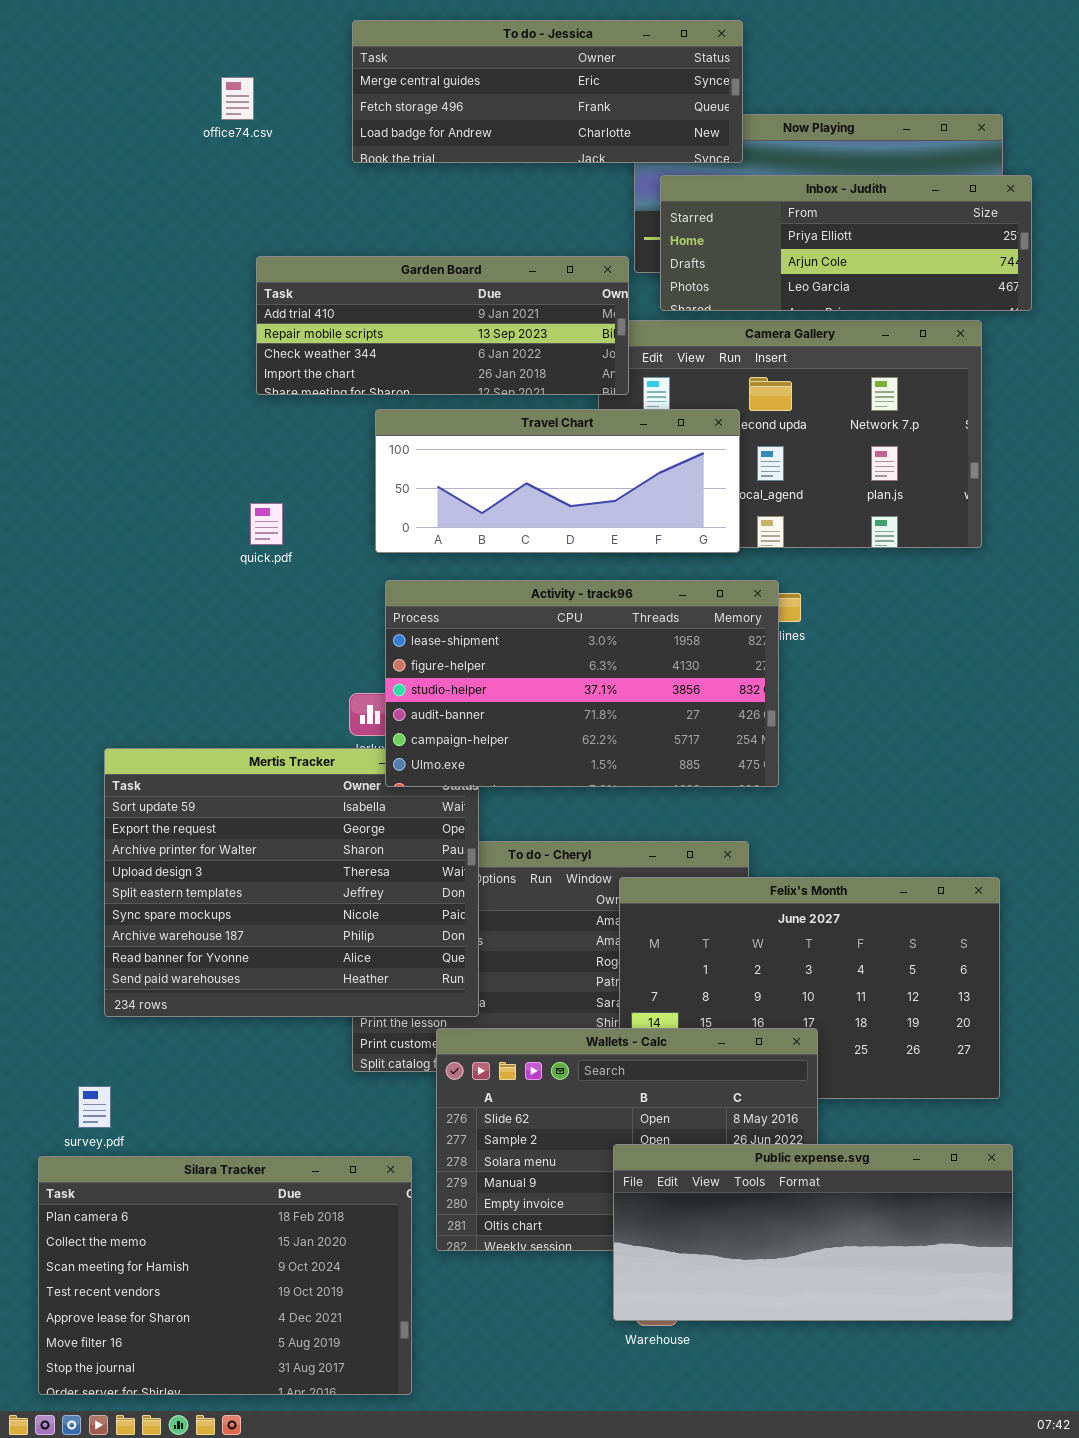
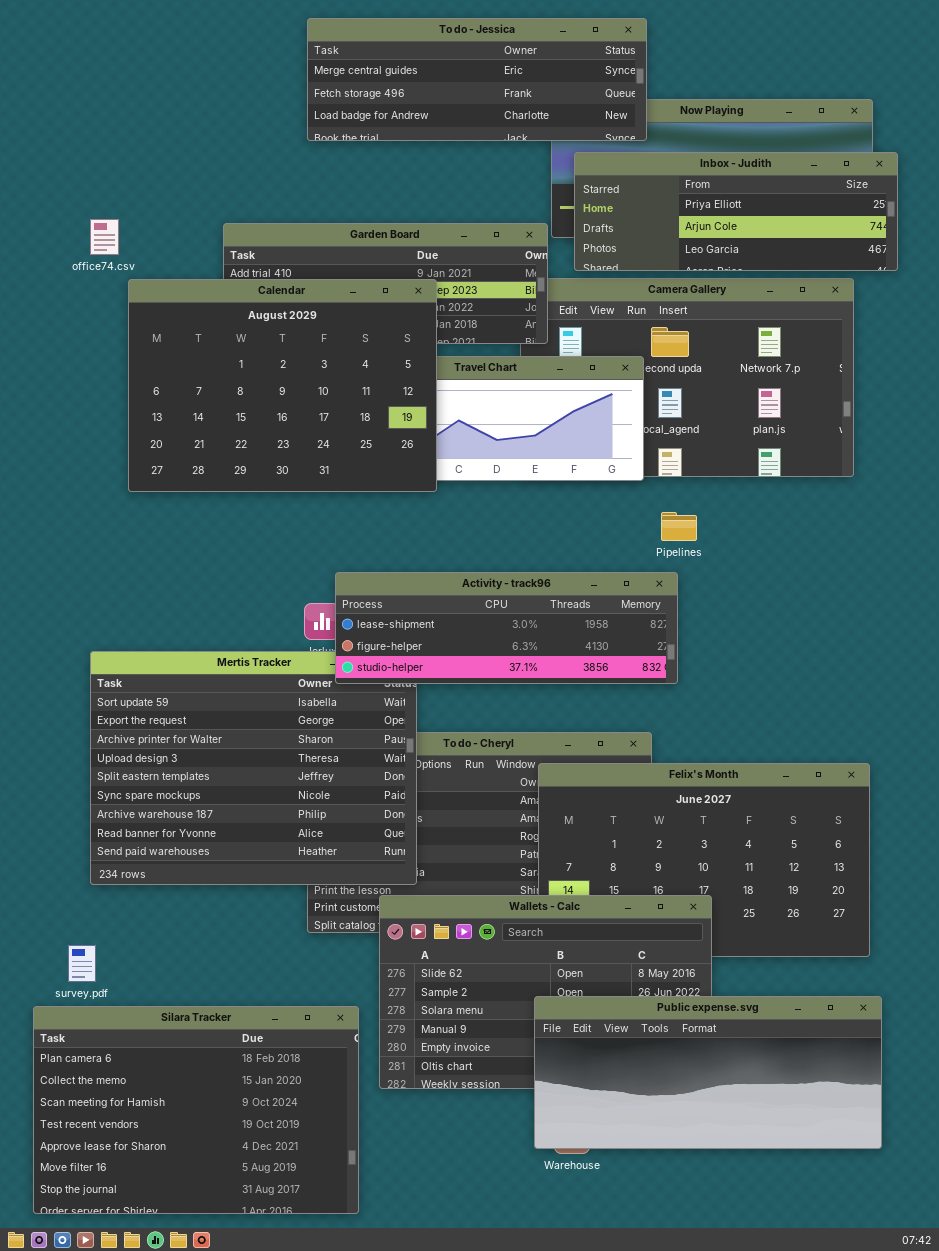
office74.csv: [221,77,254,120] -> [90,219,119,255], moved
Calendar: none -> [128,279,437,492], opened
Activity - track96: [385,580,779,787] -> [335,572,678,684], resized

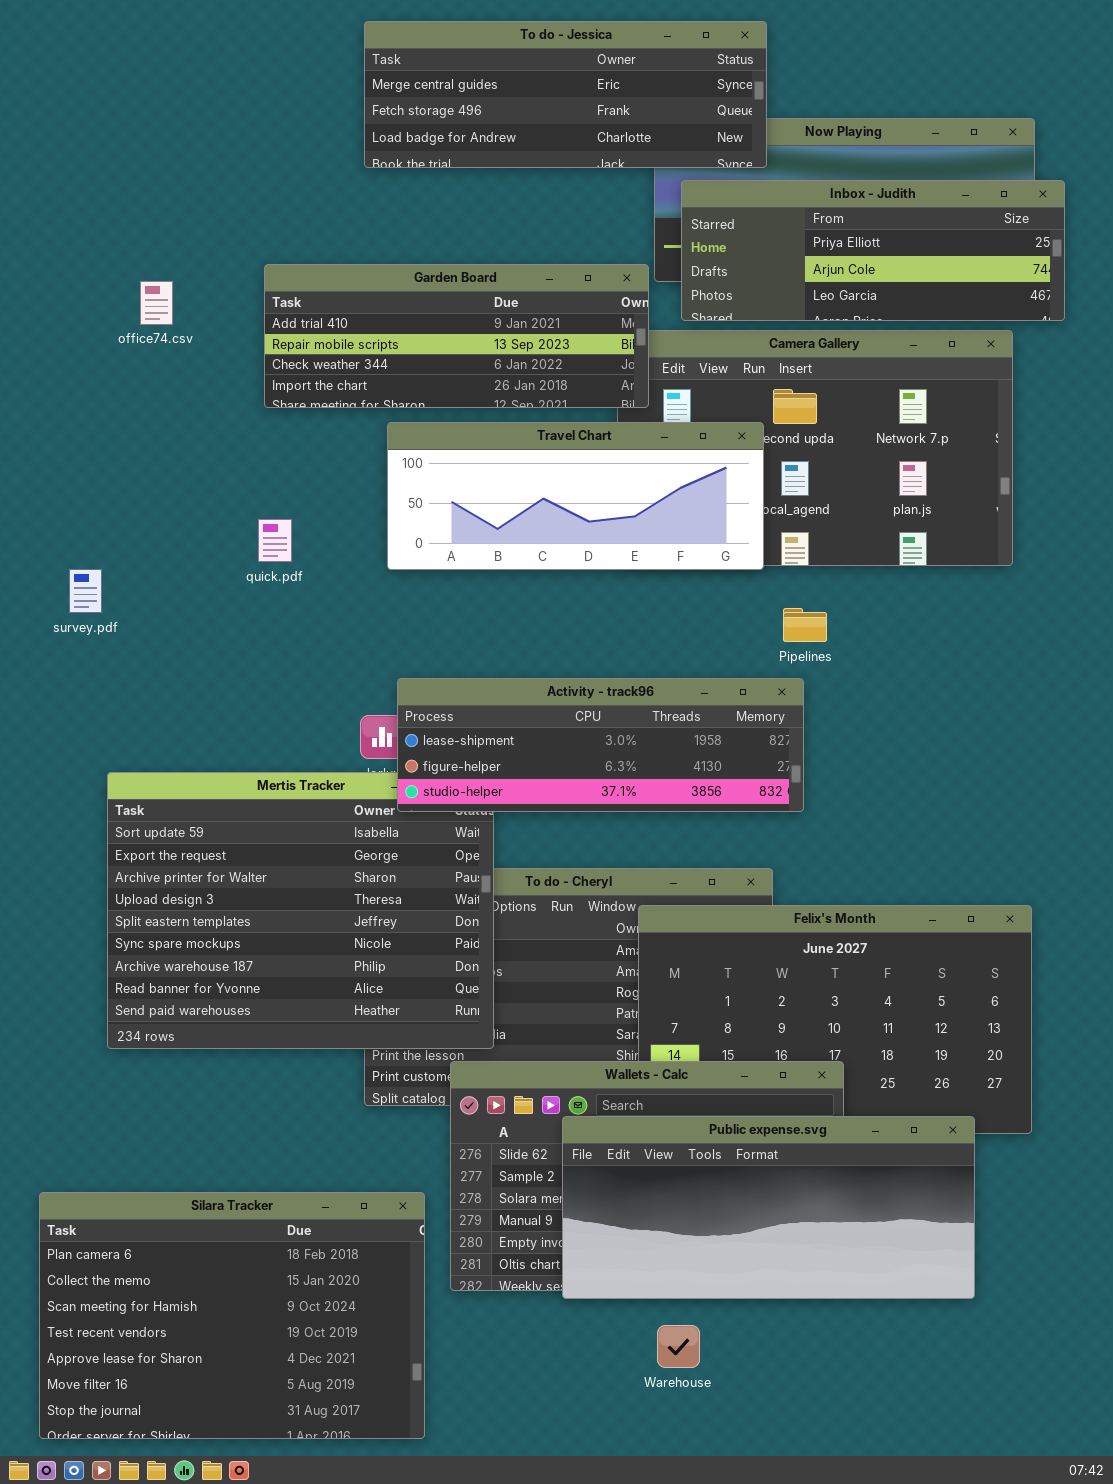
office74.csv: [90,219,119,255] -> [140,281,173,325], moved
Calendar: [128,279,437,492] -> none, closed
survey.pdf: [68,945,96,982] -> [69,569,102,613], moved
Public expense.svg: [534,996,882,1149] -> [562,1116,975,1299], moved

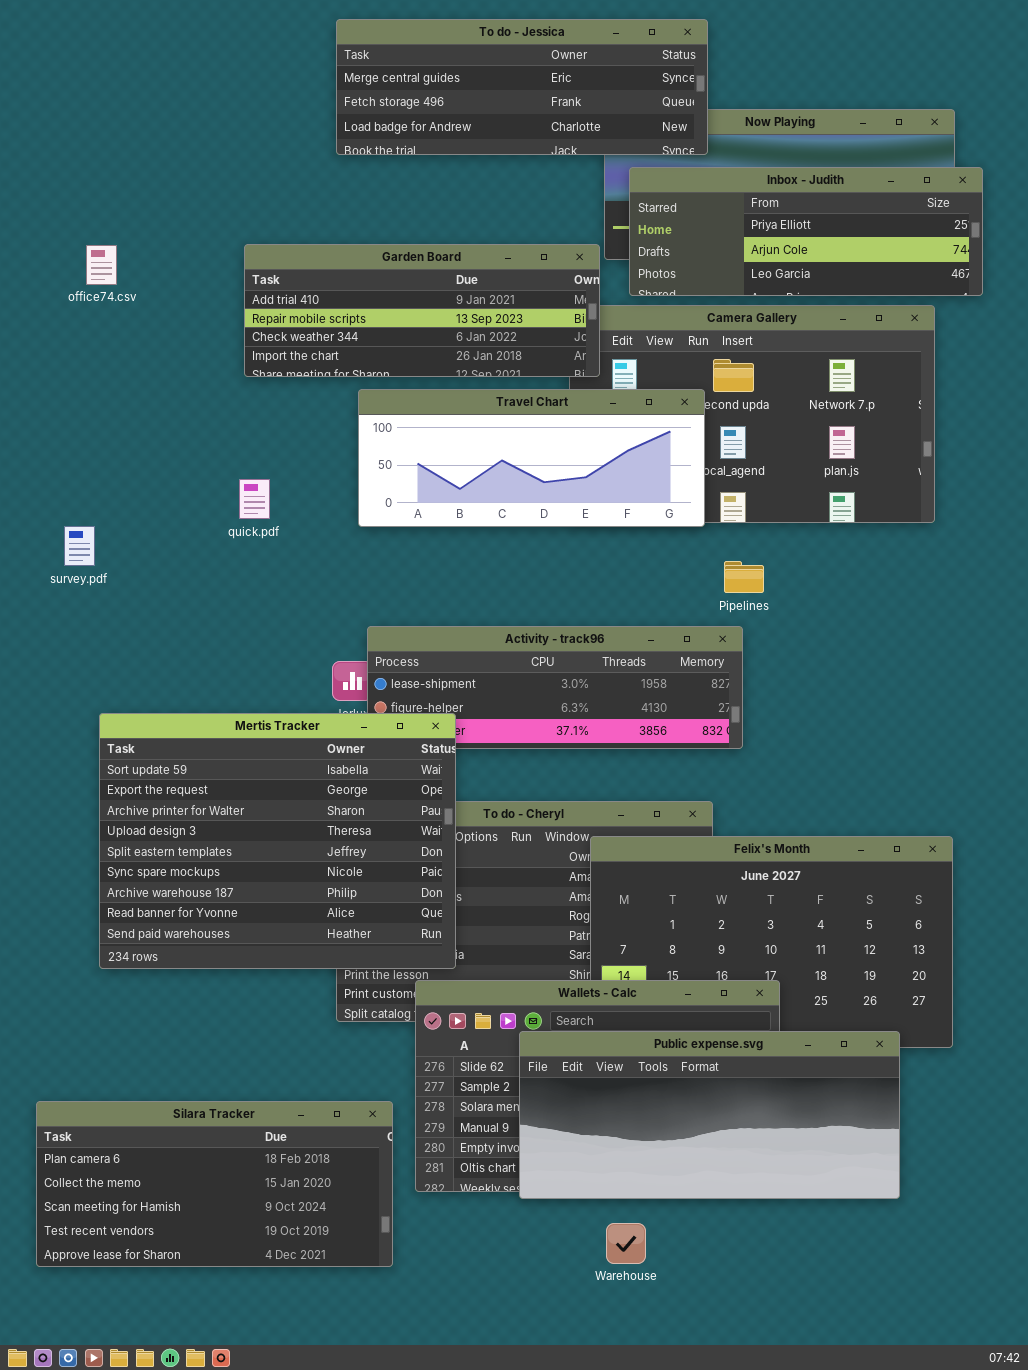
office74.csv: [140,281,173,325] -> [86,245,117,285], moved
Mertis Tracker: [107,772,494,1049] -> [99,713,456,969], raised
Silara Tracker: [39,1192,425,1439] -> [36,1101,393,1267], resized

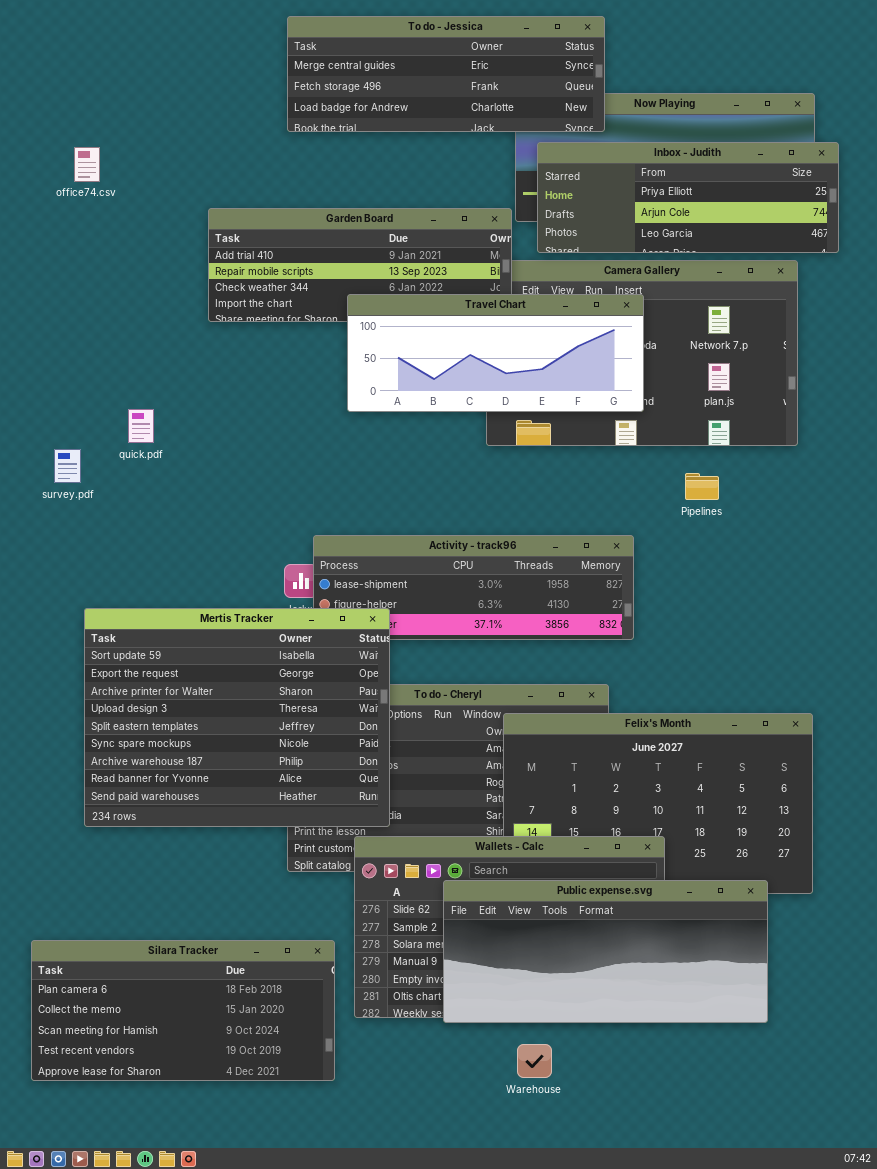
office74.csv: [86,245,117,285] -> [74,147,100,182], moved
Travel Chart: [358,389,705,527] -> [347,294,644,412], moved
quick.pdf: [239,479,270,519] -> [128,409,154,443], moved
Pipelines: [724,561,764,593] -> [685,473,719,500], moved

